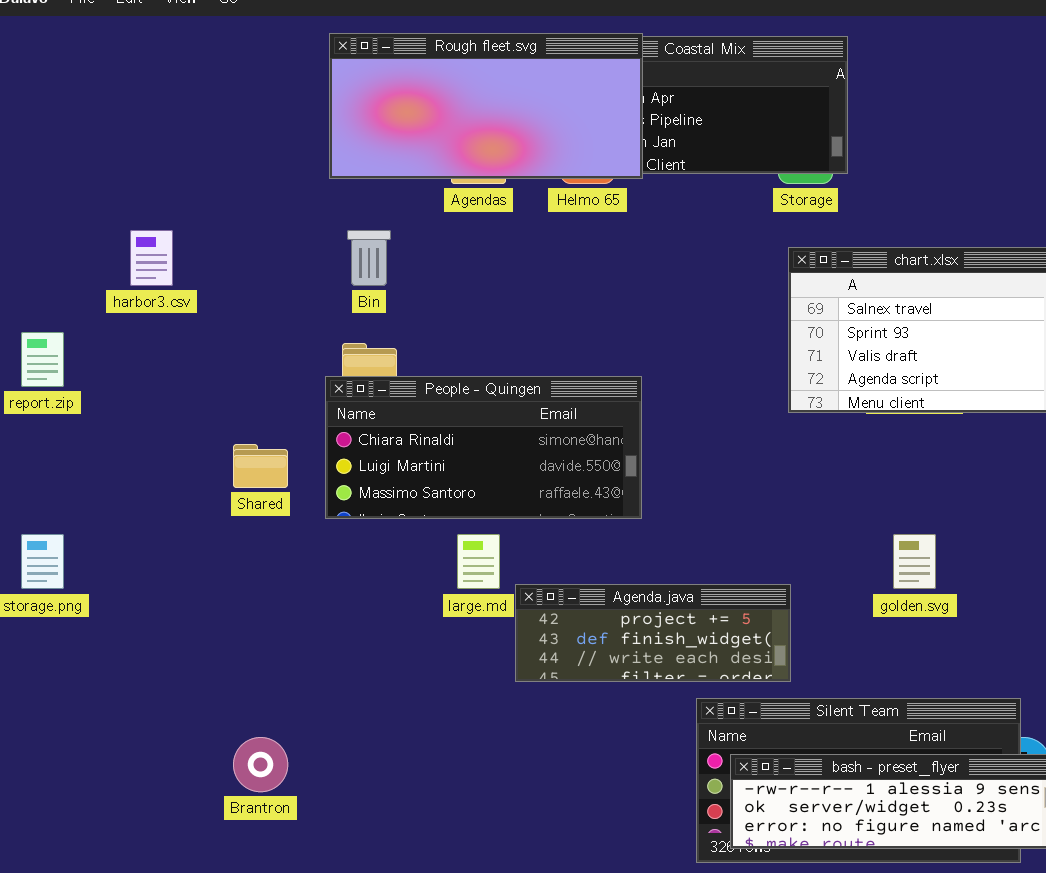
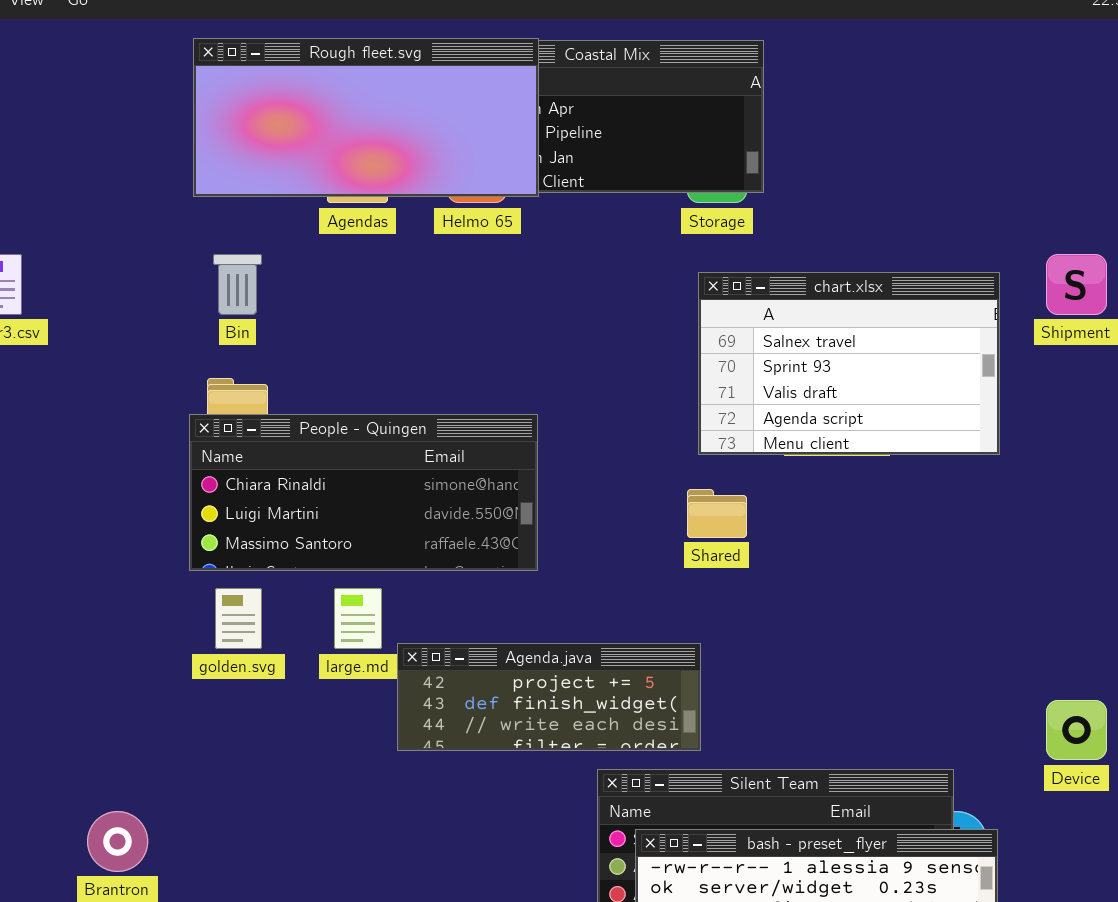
Shared: [233,444,288,488] -> [687,489,747,538], moved
golden.svg: [893,534,936,589] -> [215,588,262,649], moved

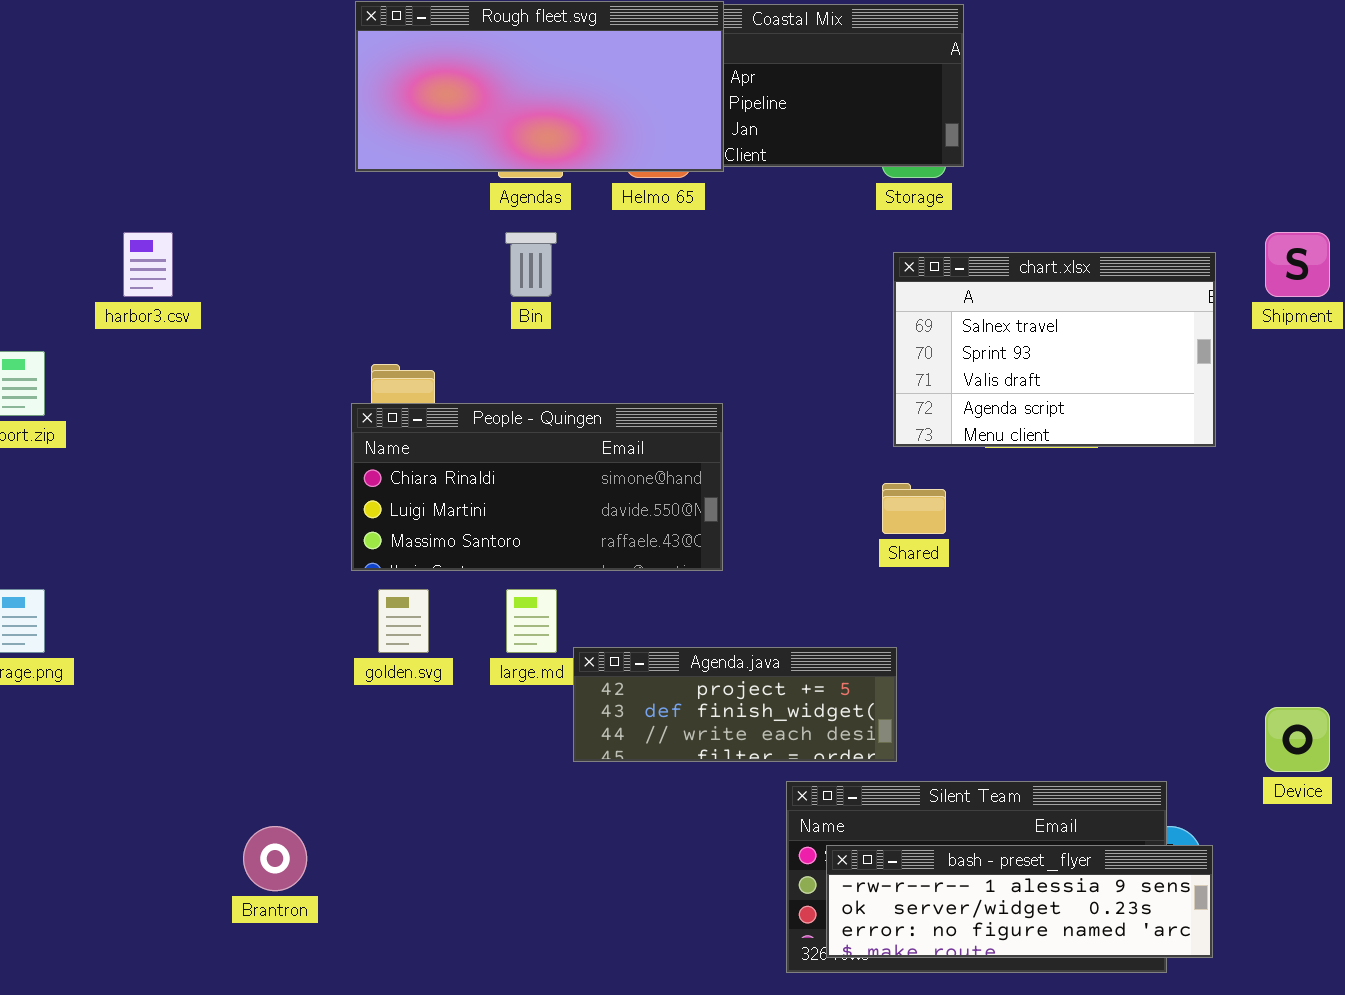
Bin: [213,254,262,315] -> [505,232,557,297], moved

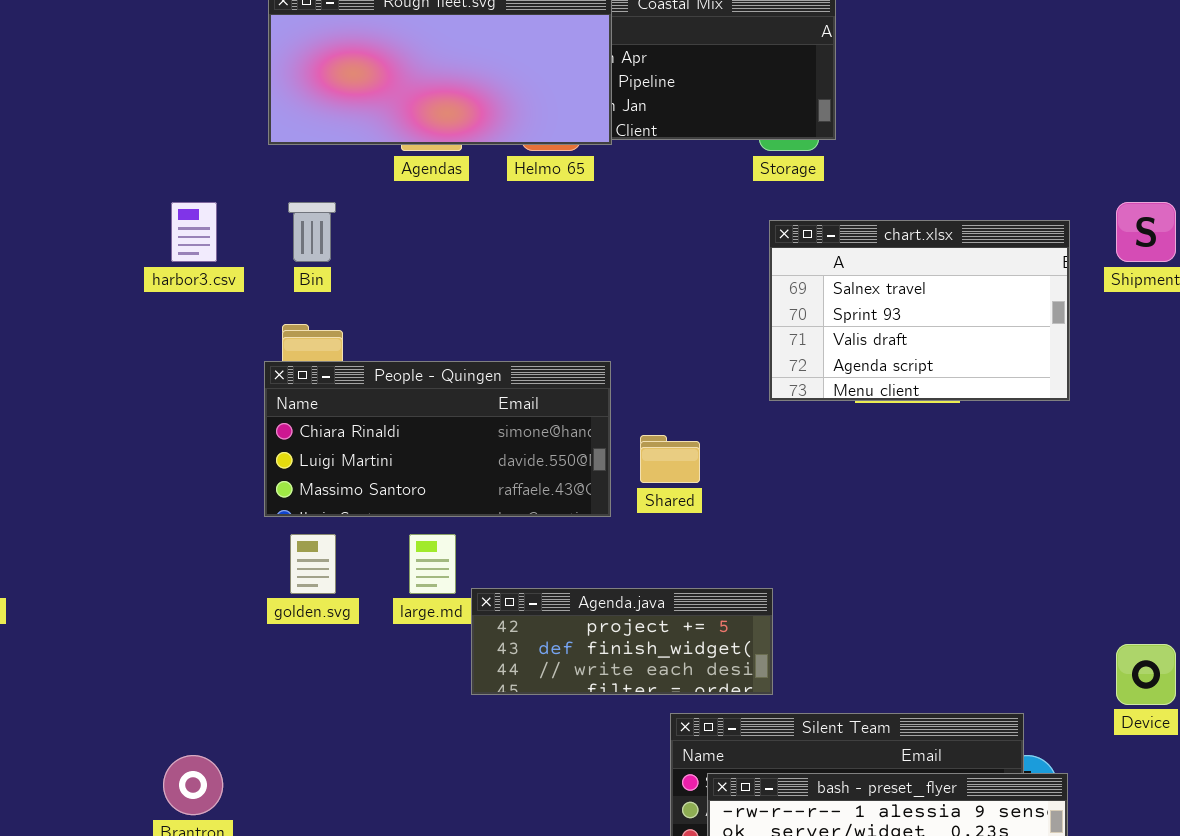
harbor3.csv: [123,232,173,297] -> [171,202,217,262], moved
Bin: [505,232,557,297] -> [288,202,336,262], moved
Shared: [882,483,946,534] -> [640,435,700,483], moved

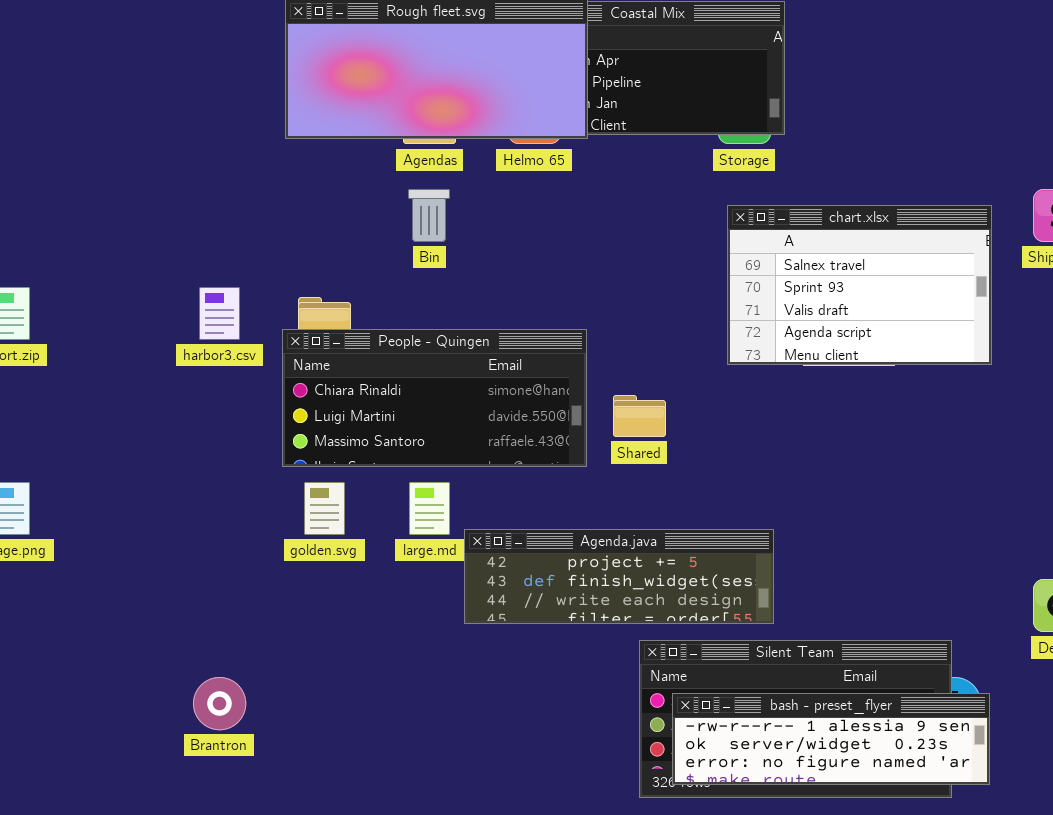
harbor3.csv: [171,202,217,262] -> [199,287,240,340], moved
Bin: [288,202,336,262] -> [408,189,450,242], moved
Agenda.java: [471,588,773,695] -> [464,529,774,624], resized

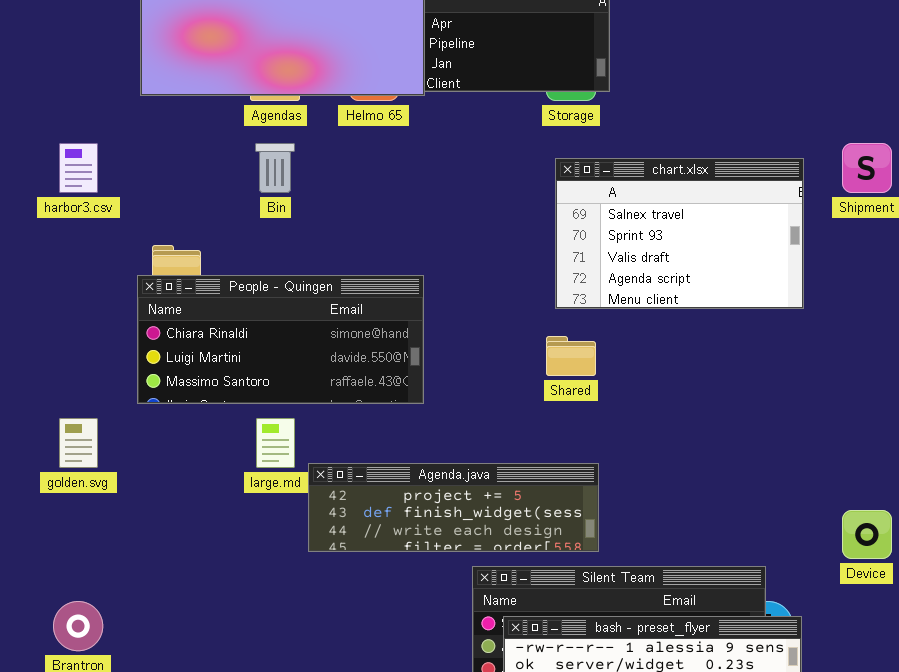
harbor3.csv: [199,287,240,340] -> [59,143,98,193], moved
Shared: [613,395,666,437] -> [546,336,596,376], moved
golden.svg: [304,482,345,535] -> [59,418,98,468], moved

